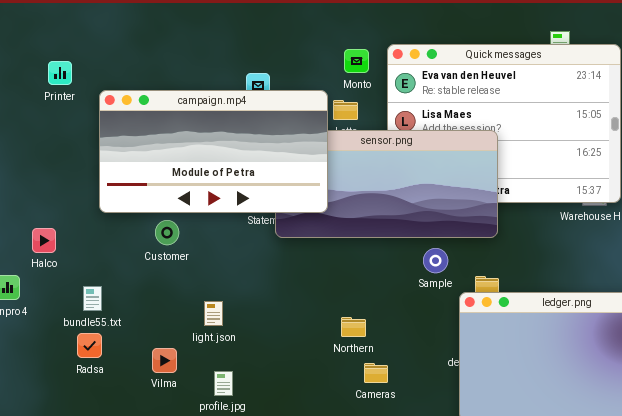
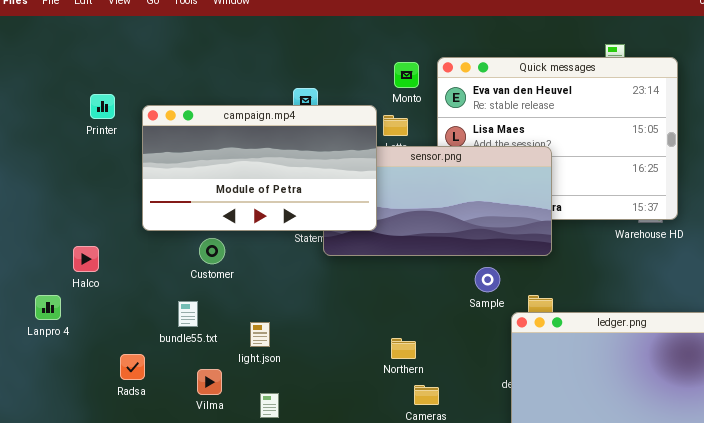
Printer: [48,61,72,85] -> [90,94,115,119], moved
bundle55.txt: [83,286,102,311] -> [178,301,198,327], moved

